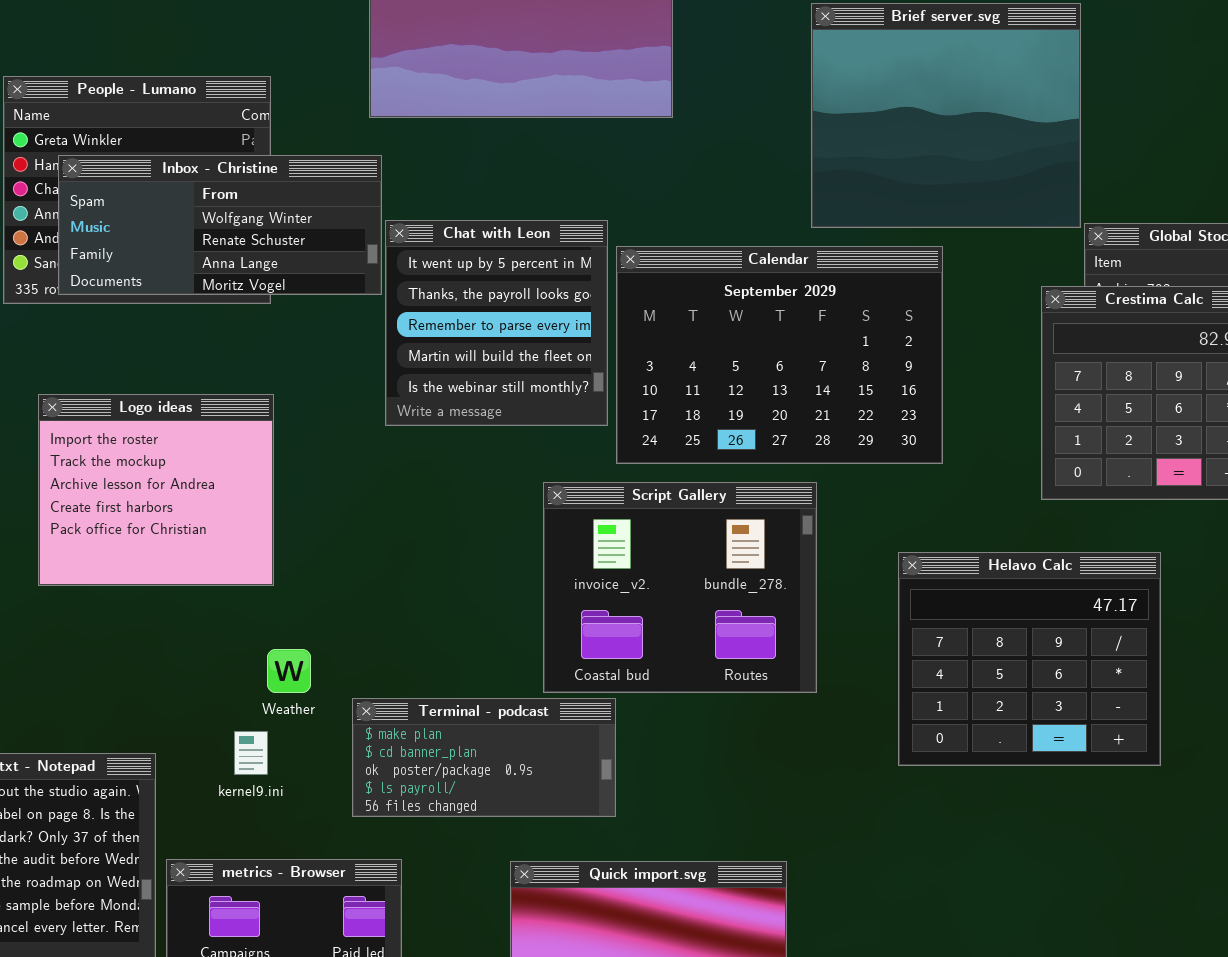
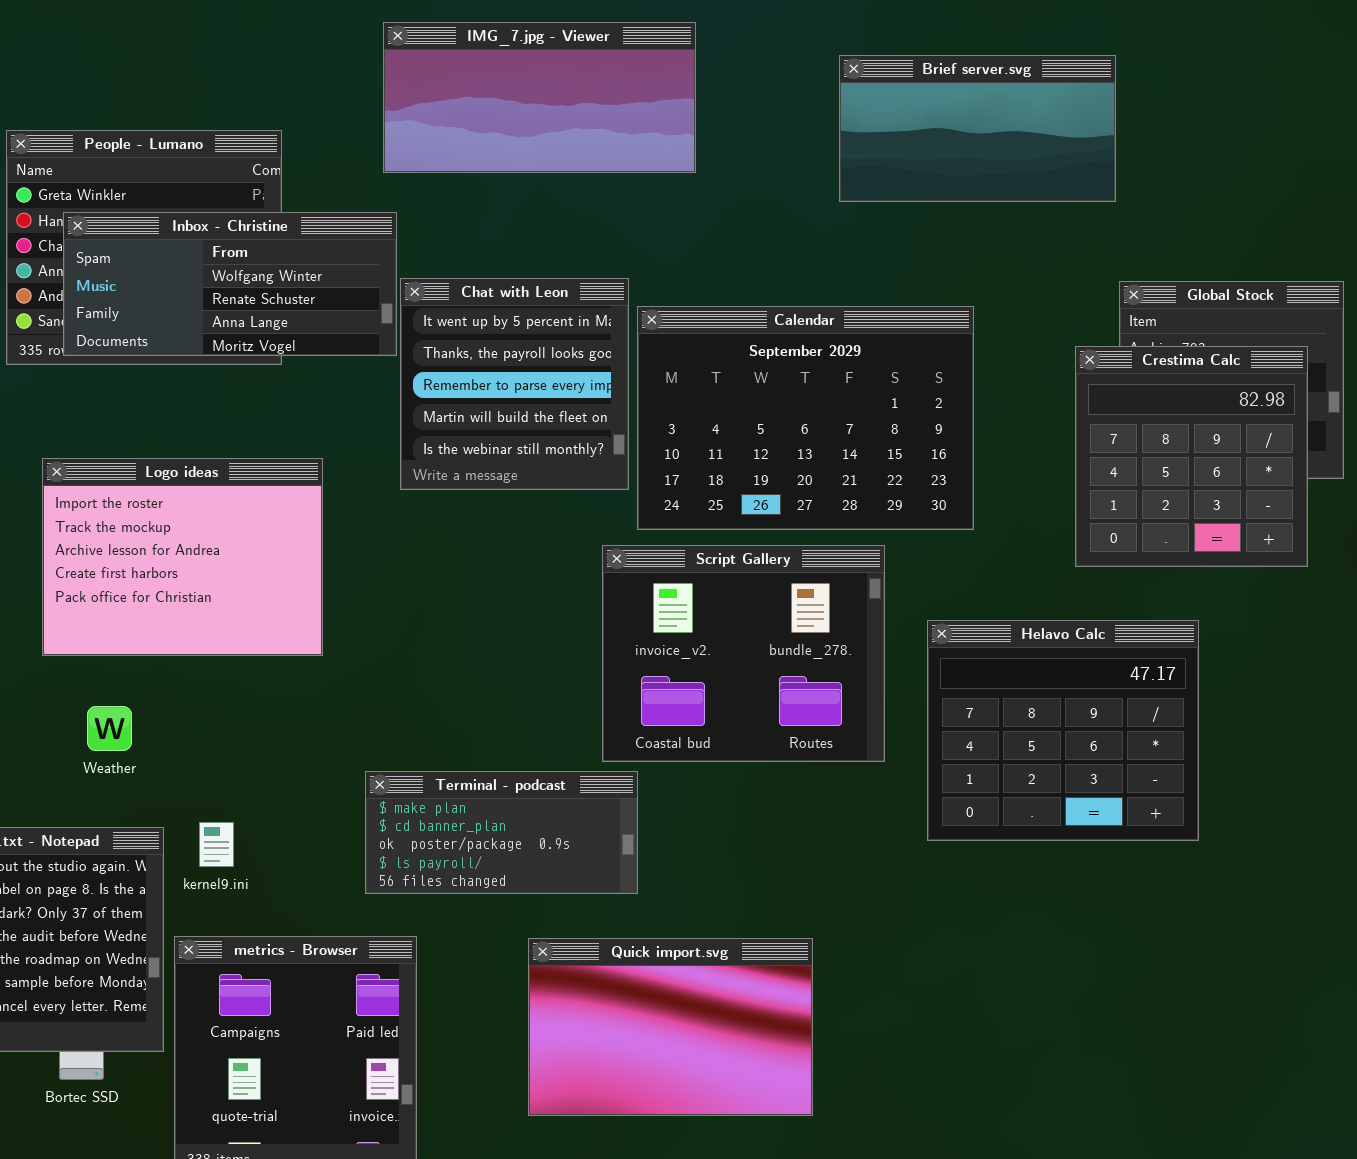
Brief server.svg: [811,3,1081,228] -> [839,55,1116,202], resized
Logo ideas: [38,394,274,586] -> [42,458,323,656], resized
Script Gallery: [543,482,817,693] -> [602,545,885,762], moved
Weather: [267,649,311,693] -> [87,706,132,751], moved
kernel9.ini: [234,731,268,775] -> [199,822,234,867], moved

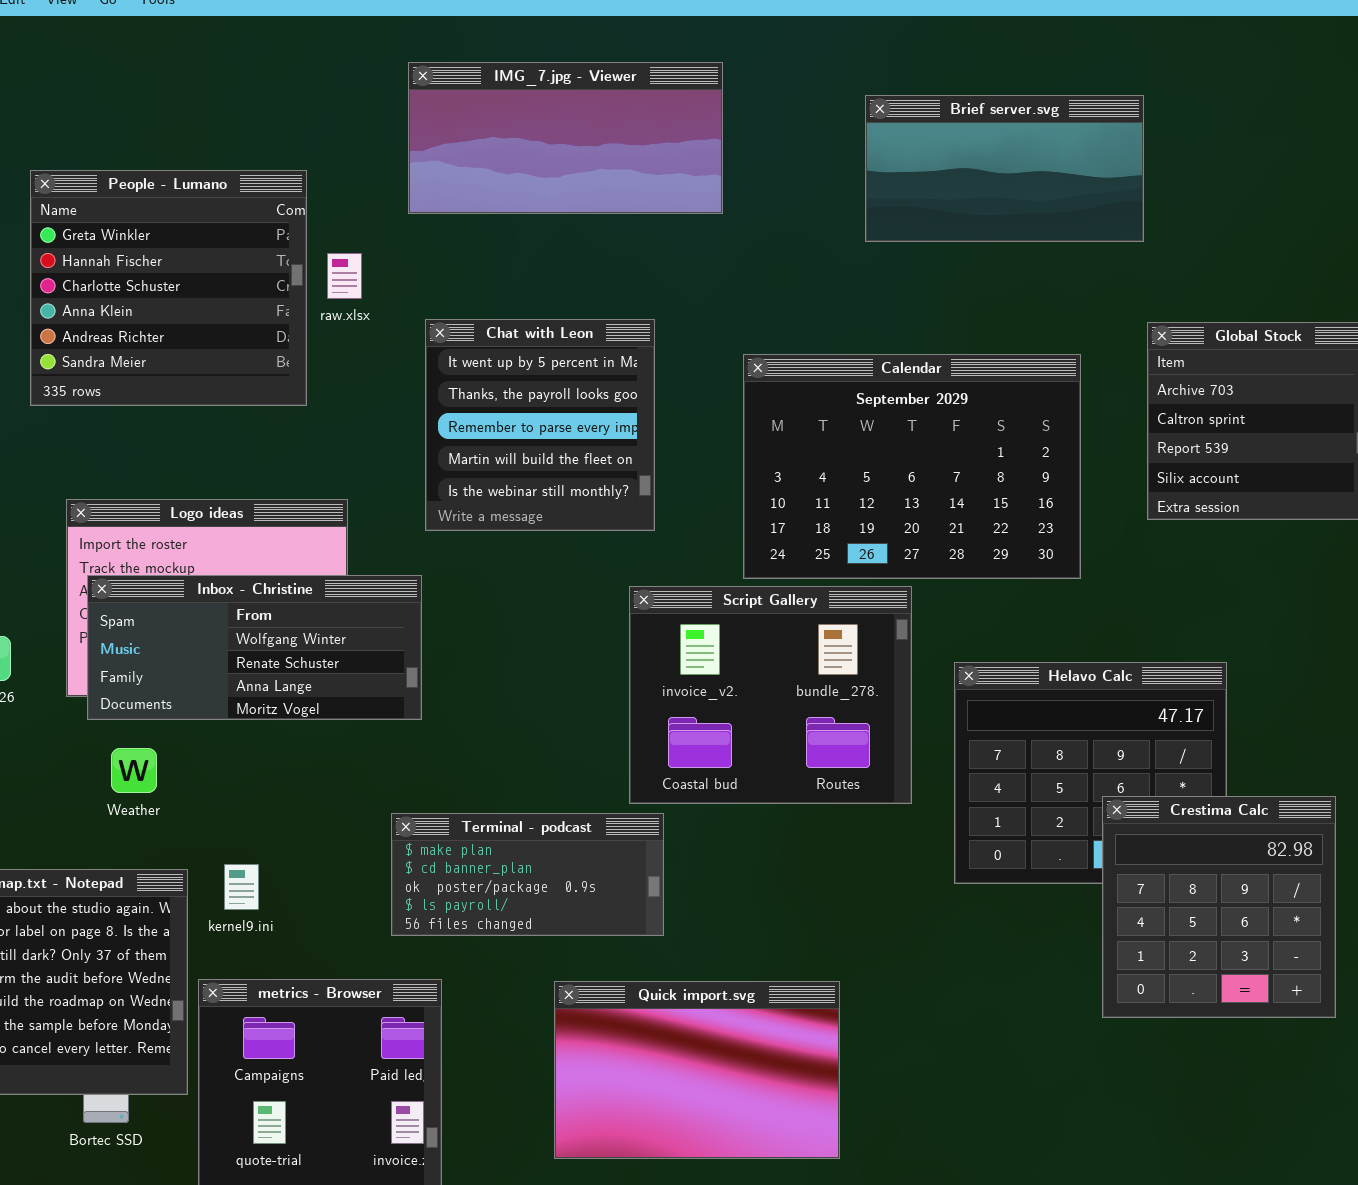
Inbox - Christine: [63,212,397,356] -> [87,575,422,720], moved
Calendar: [637,306,974,530] -> [743,354,1081,579], moved
Crestima Calc: [1075,346,1308,567] -> [1102,796,1336,1018], moved

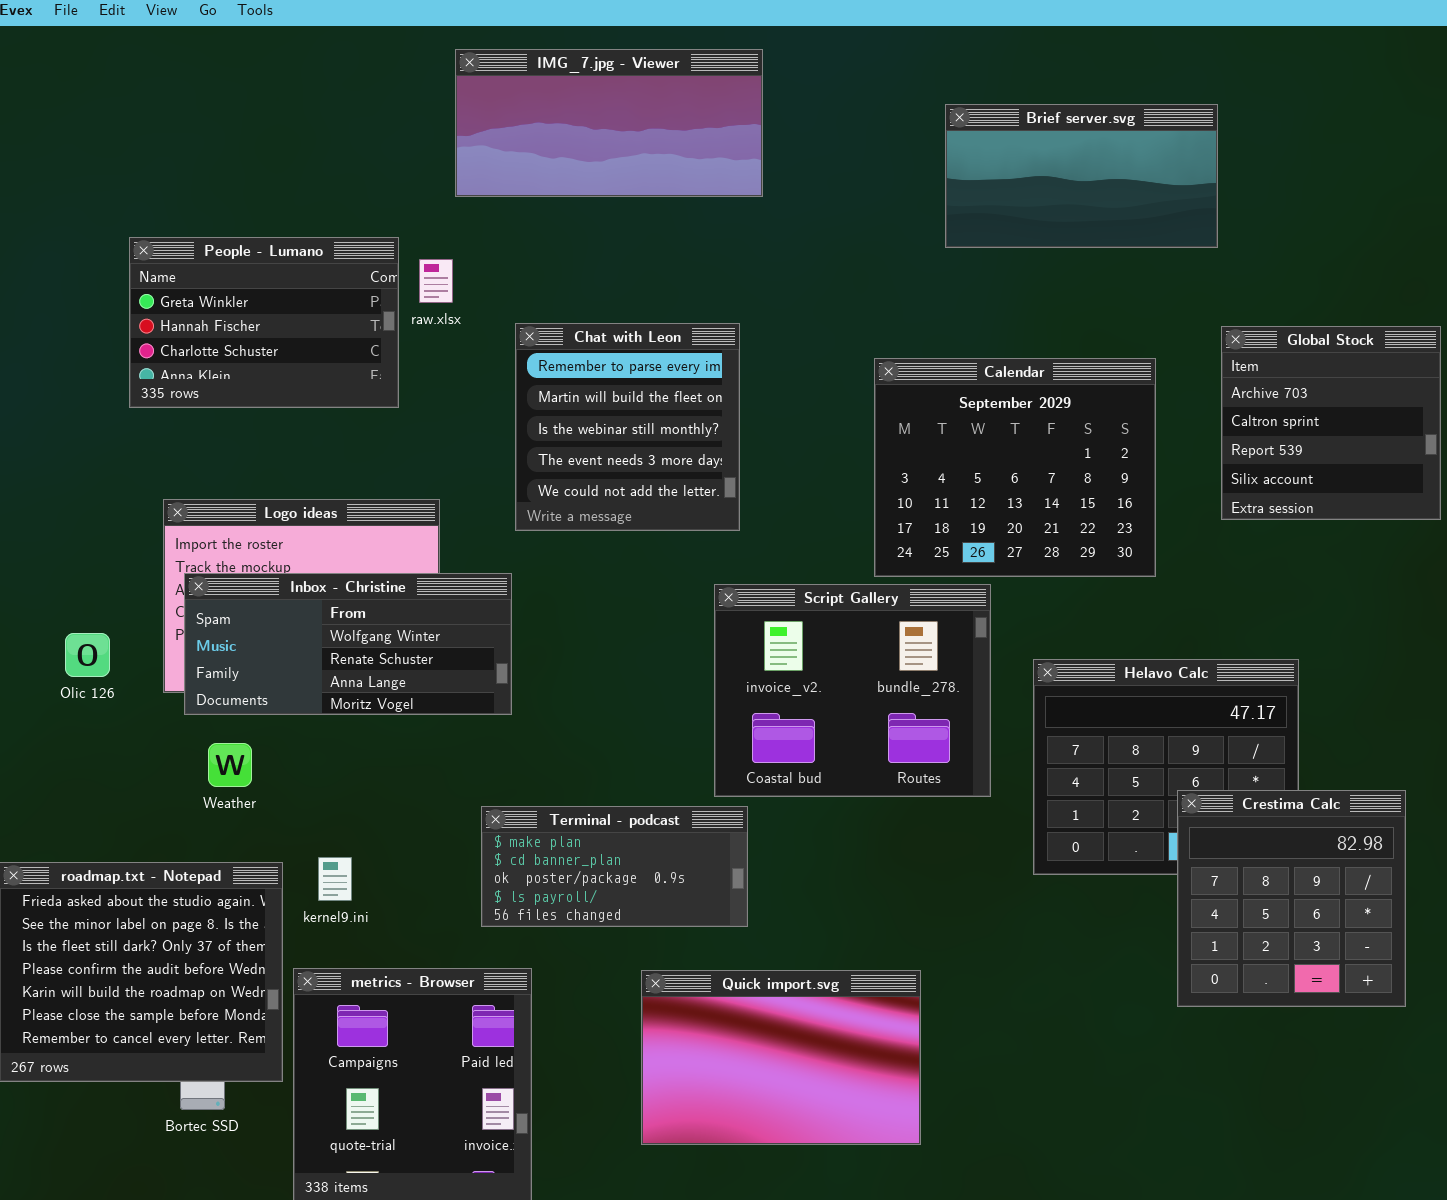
IMG_7.jpg - Viewer: [408,62,723,214] -> [455,49,763,197], moved
People - Lumano: [30,170,307,406] -> [129,237,399,408], resized
Chat with Leon: [425,319,655,531] -> [515,323,740,531], scrolled down 2 rows
Calendar: [743,354,1081,579] -> [874,358,1156,577], resized

